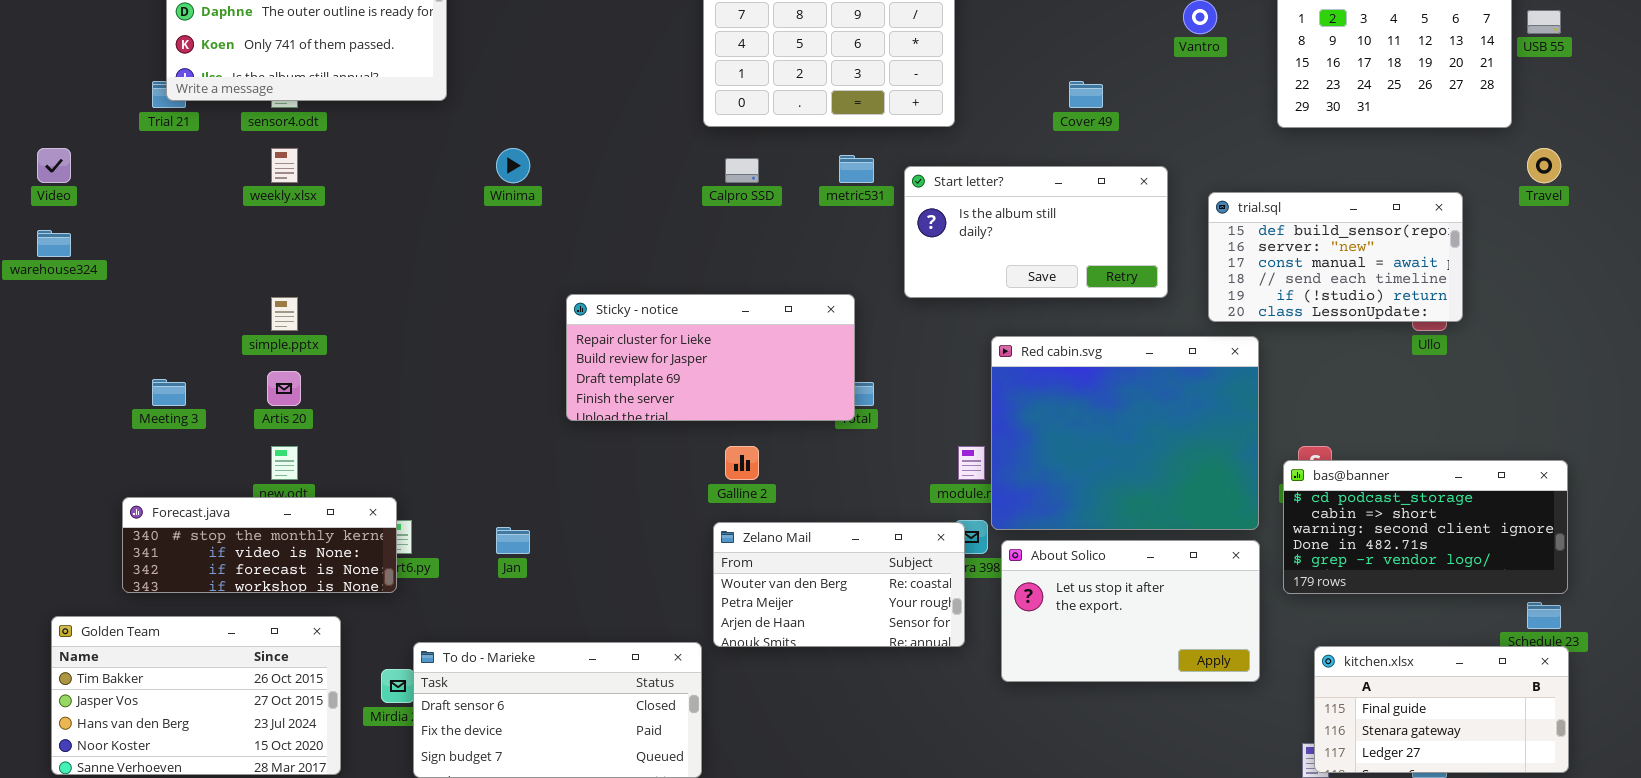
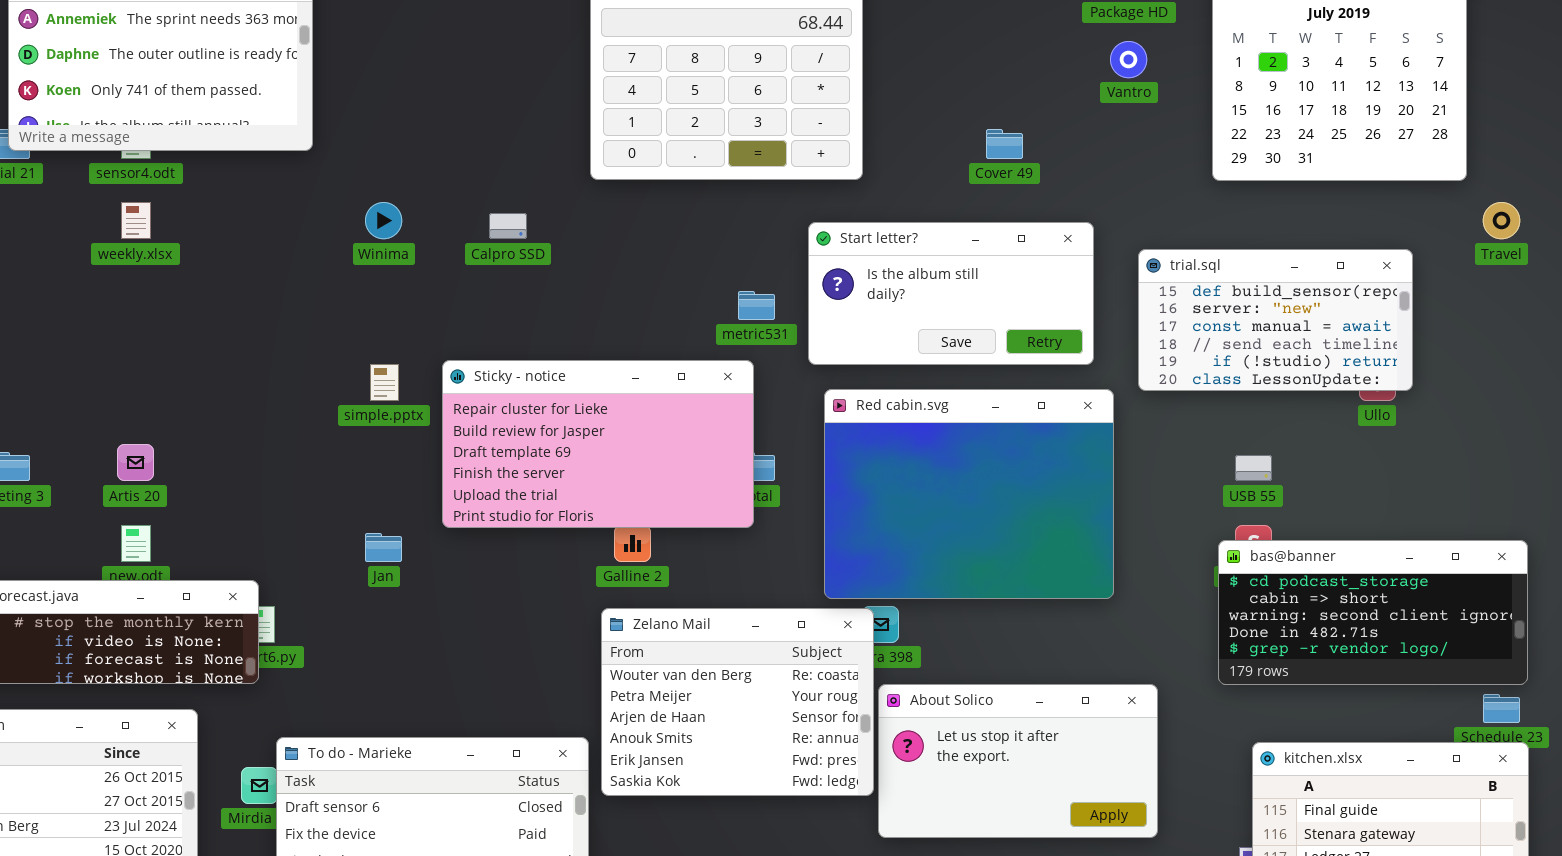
USB 55: [1527,10,1561,34] -> [1235,455,1272,481], moved
metric531: [839,155,874,183] -> [738,291,775,320], moved
Calpro SSD: [725,158,759,183] -> [489,213,527,239], moved
Sticky - notice: [566,294,855,421] -> [442,360,754,528], resized
simple.pptx: [271,297,298,331] -> [370,364,399,401], moved
Red cabin.svg: [991,336,1259,530] -> [824,389,1114,599], moved
Zelano Mail: [713,522,965,647] -> [601,608,874,796], resized
Jan: [496,527,530,554] -> [365,533,402,562], moved
About Solico: [1001,540,1260,682] -> [878,684,1158,838], moved

